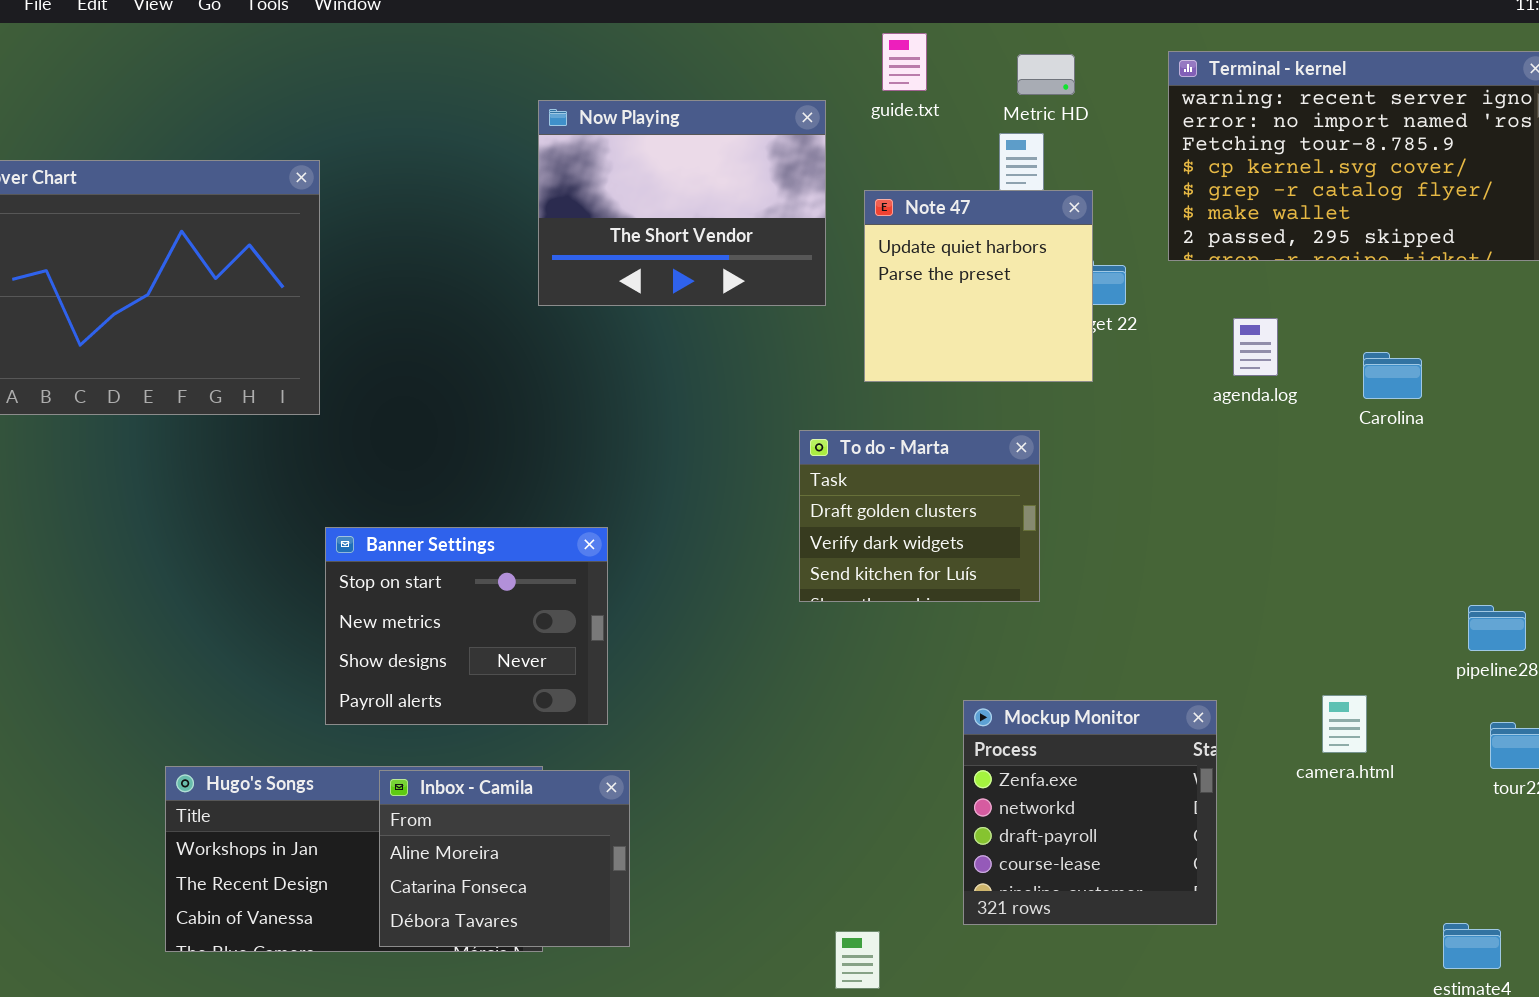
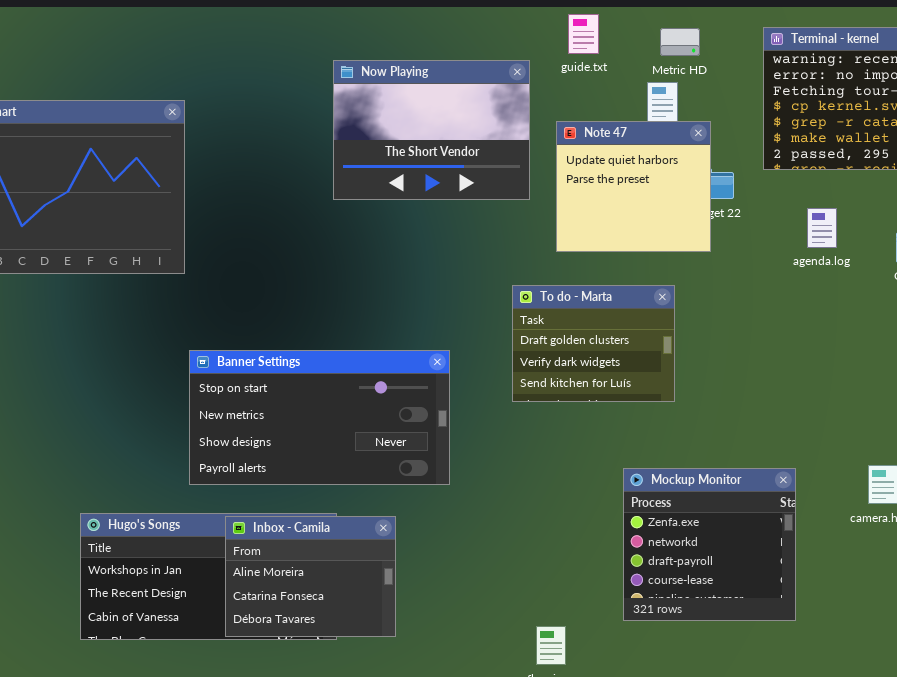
Banner Settings: [325,527,608,725] -> [189,350,450,485], resized

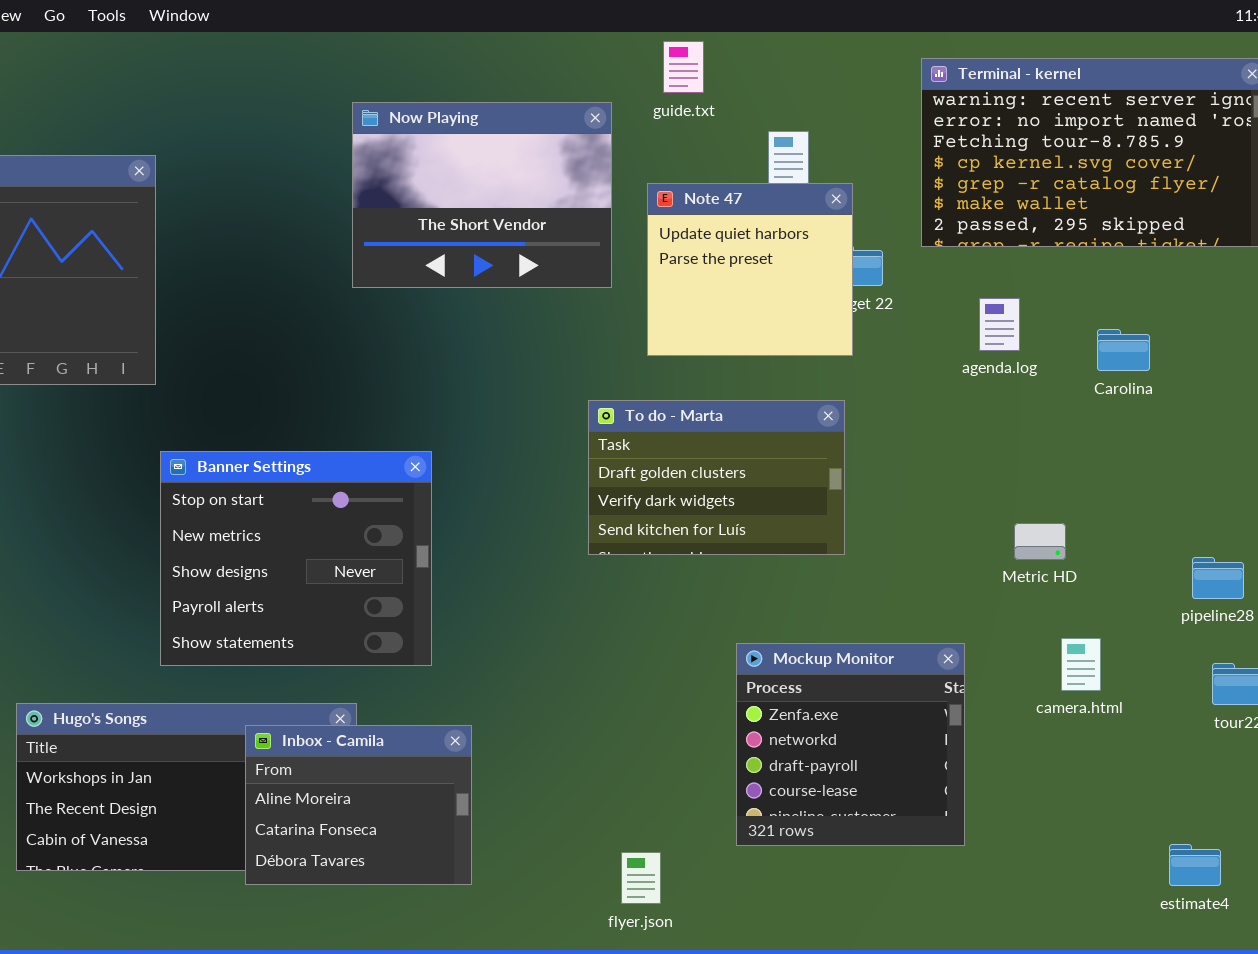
Metric HD: [660,28,700,56] -> [1014,523,1066,560], moved
To do - Marta: [512,285,675,402] -> [588,400,845,555], resized
Banner Settings: [189,350,450,485] -> [160,451,432,666], resized
Inbox - Camila: [225,516,396,637] -> [245,725,472,885], moved

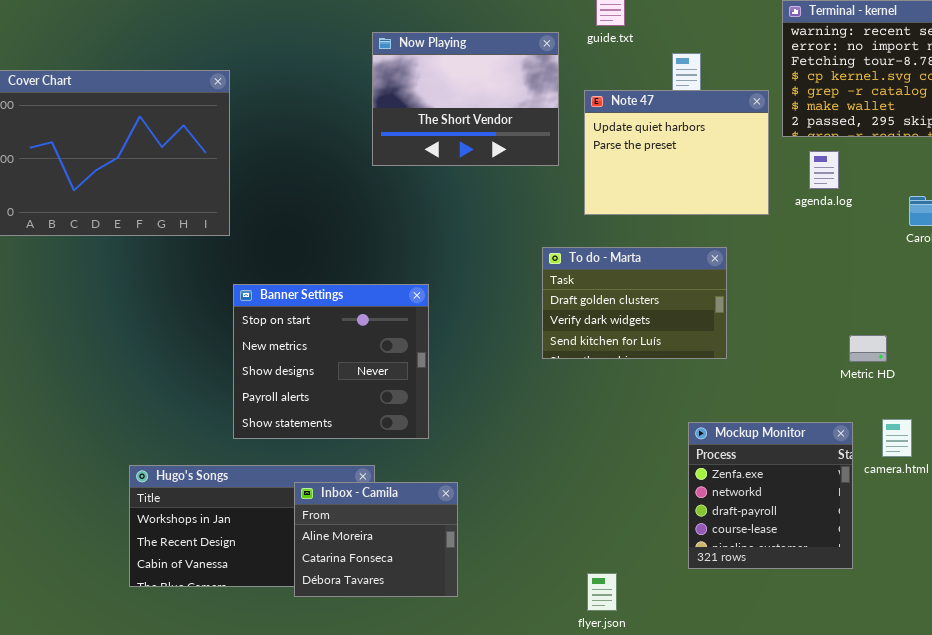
Note 47: [647,183,853,356] -> [584,90,769,215], resized
agenda.log: [979,298,1020,351] -> [809,151,839,189], moved
Mockup Monitor: [736,643,965,846] -> [688,422,853,569], moved
flyer.json: [621,852,661,904] -> [587,573,617,611], moved

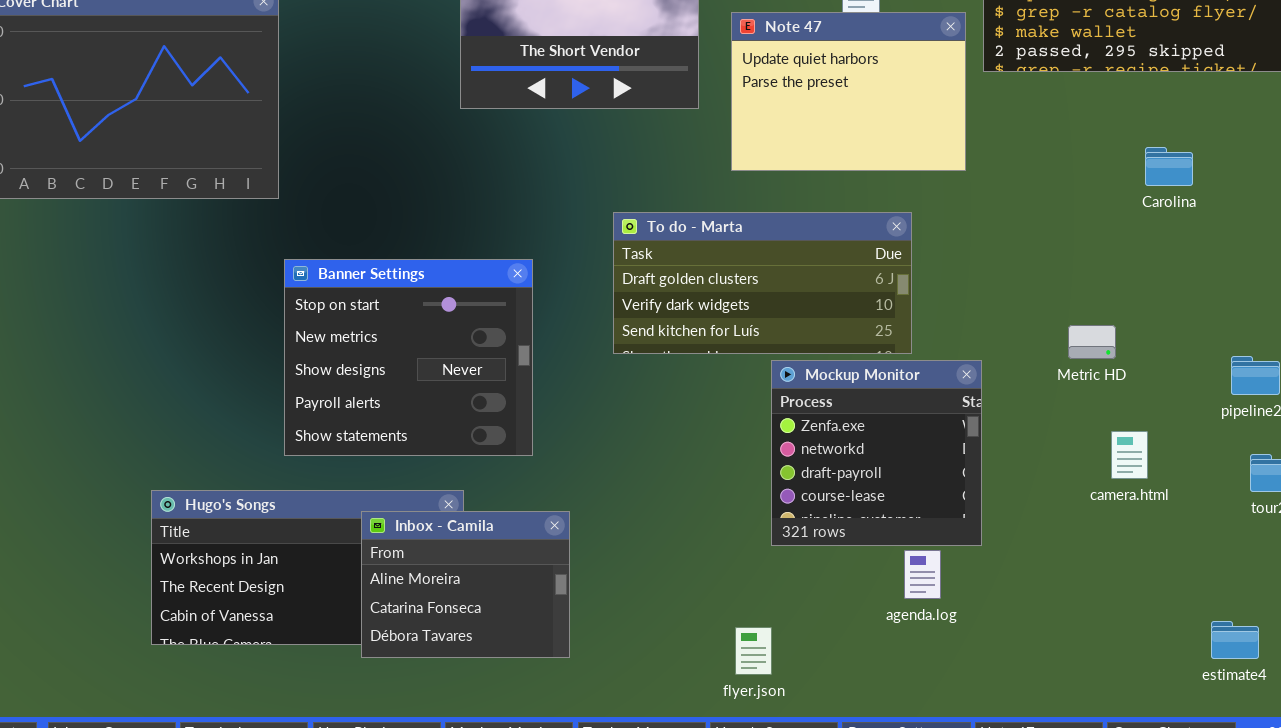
agenda.log: [809,151,839,189] -> [904,550,941,599], moved
To do - Marta: [542,247,727,359] -> [613,212,912,354], resized
Mockup Monitor: [688,422,853,569] -> [771,360,982,546], moved

